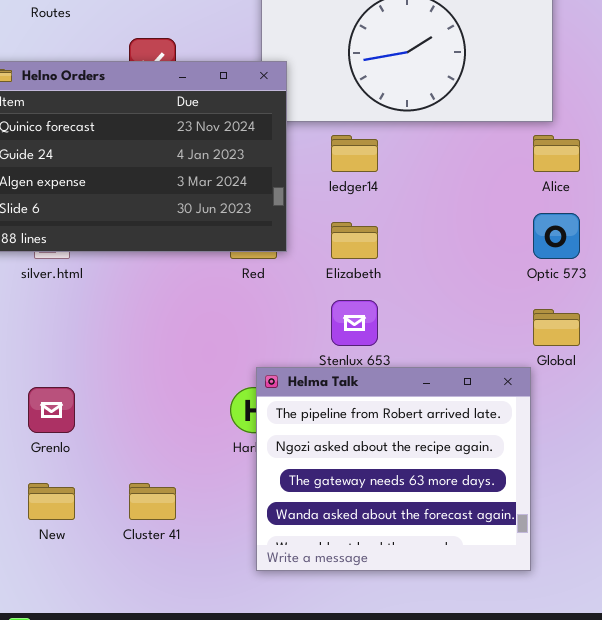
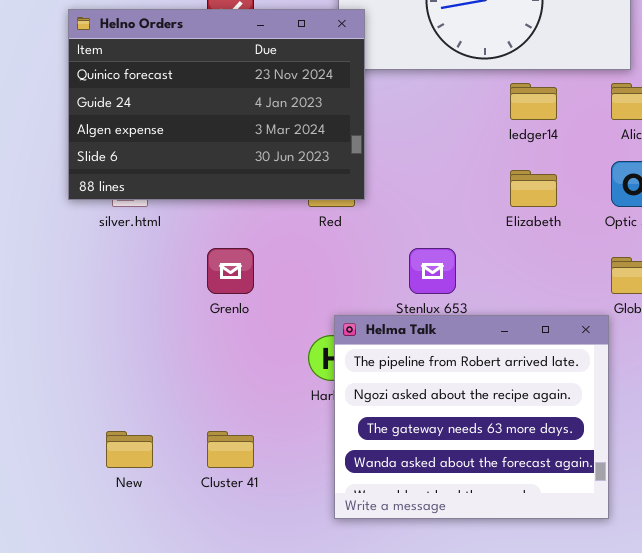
ledger14: [331,135,378,172] -> [510,83,557,120], moved
Elizabeth: [331,222,378,259] -> [510,170,557,207], moved
Grenlo: [28,387,75,433] -> [207,248,254,294], moved

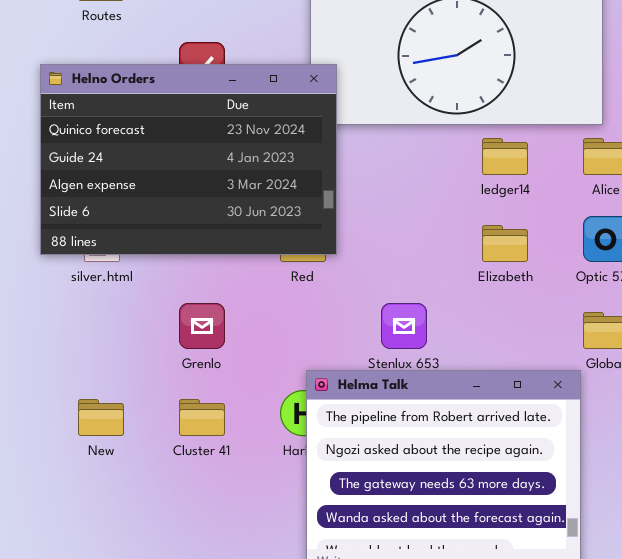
New: [106,431,153,468] -> [78,399,124,436], moved
Cluster 41: [207,431,254,468] -> [179,399,225,436], moved

